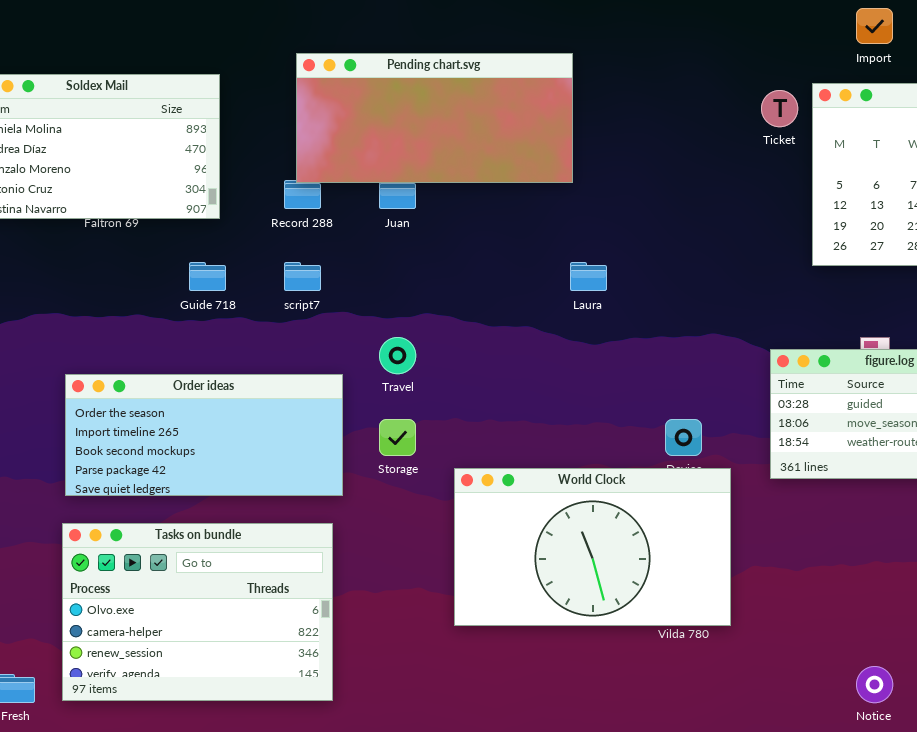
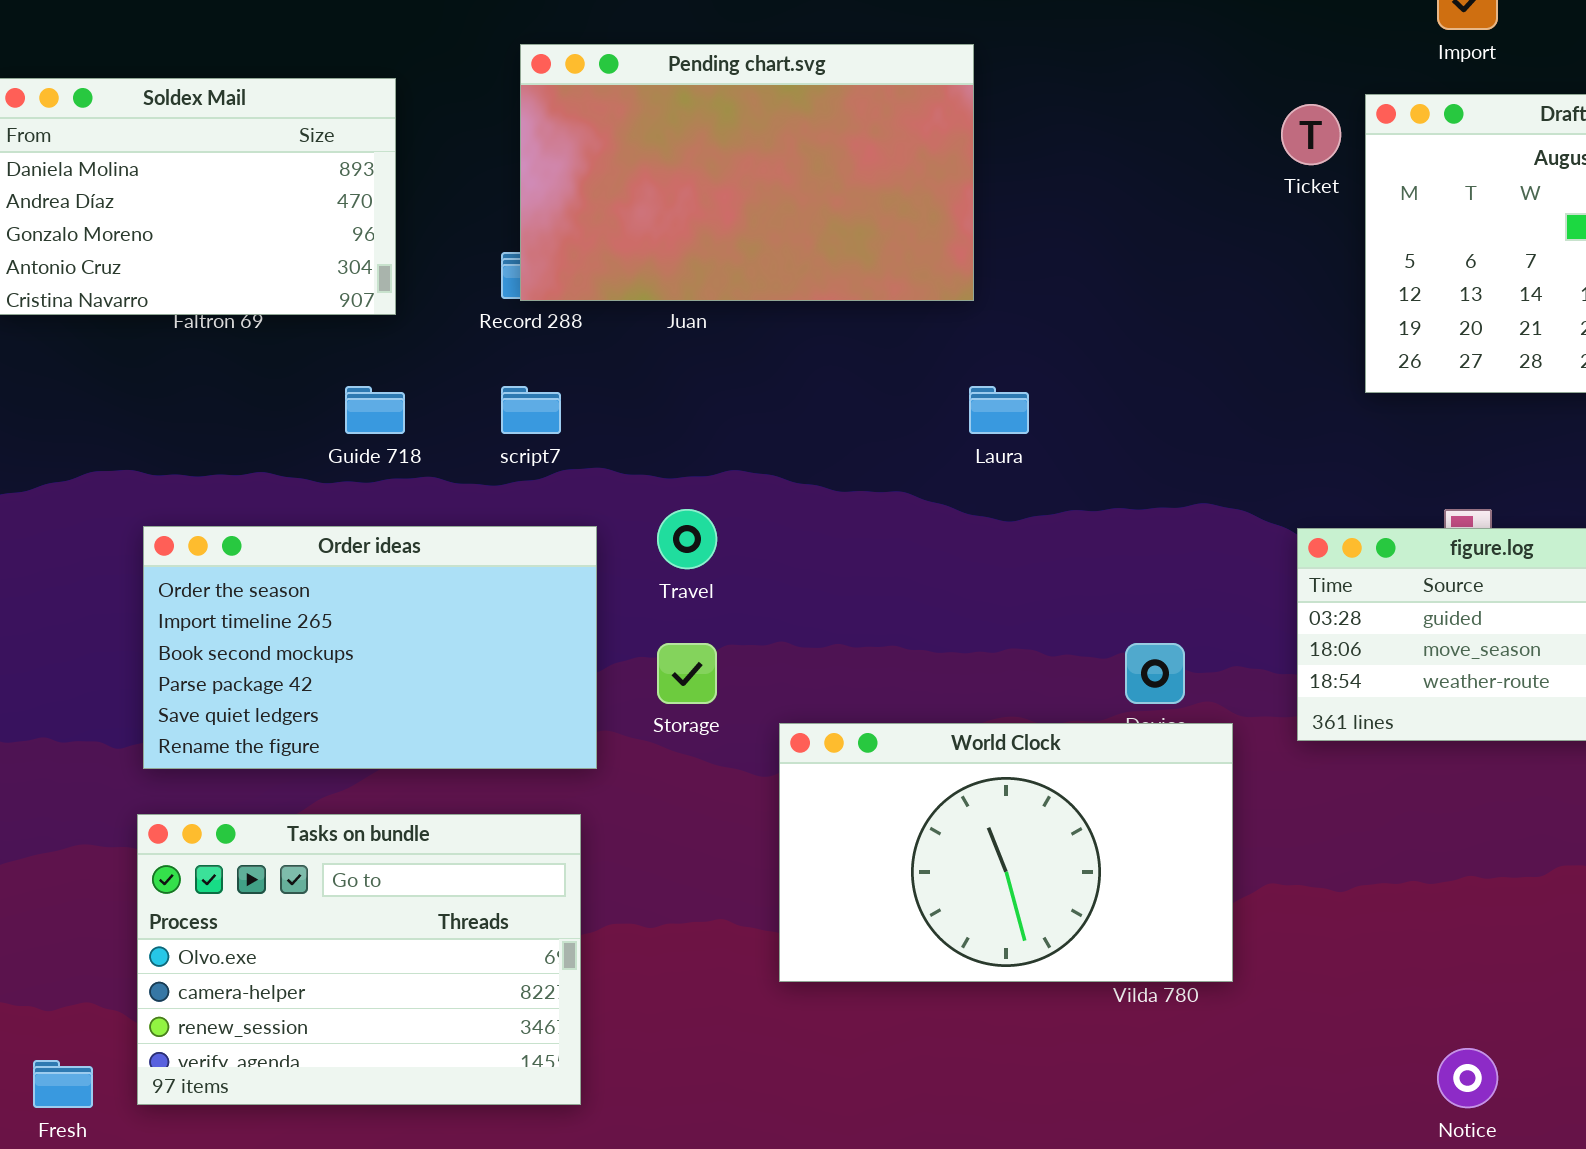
Pending chart.svg: [296,53,573,183] -> [520,44,974,301], resized
Order ideas: [65,374,343,496] -> [143,526,597,769], resized

